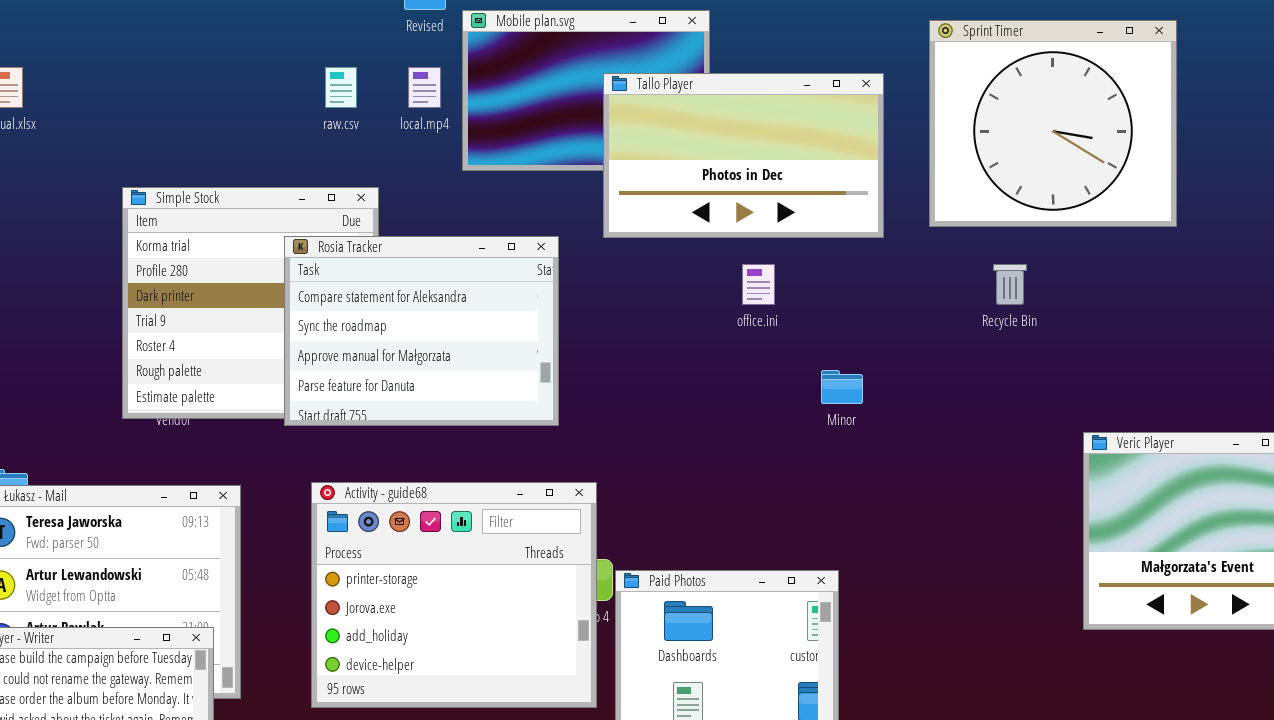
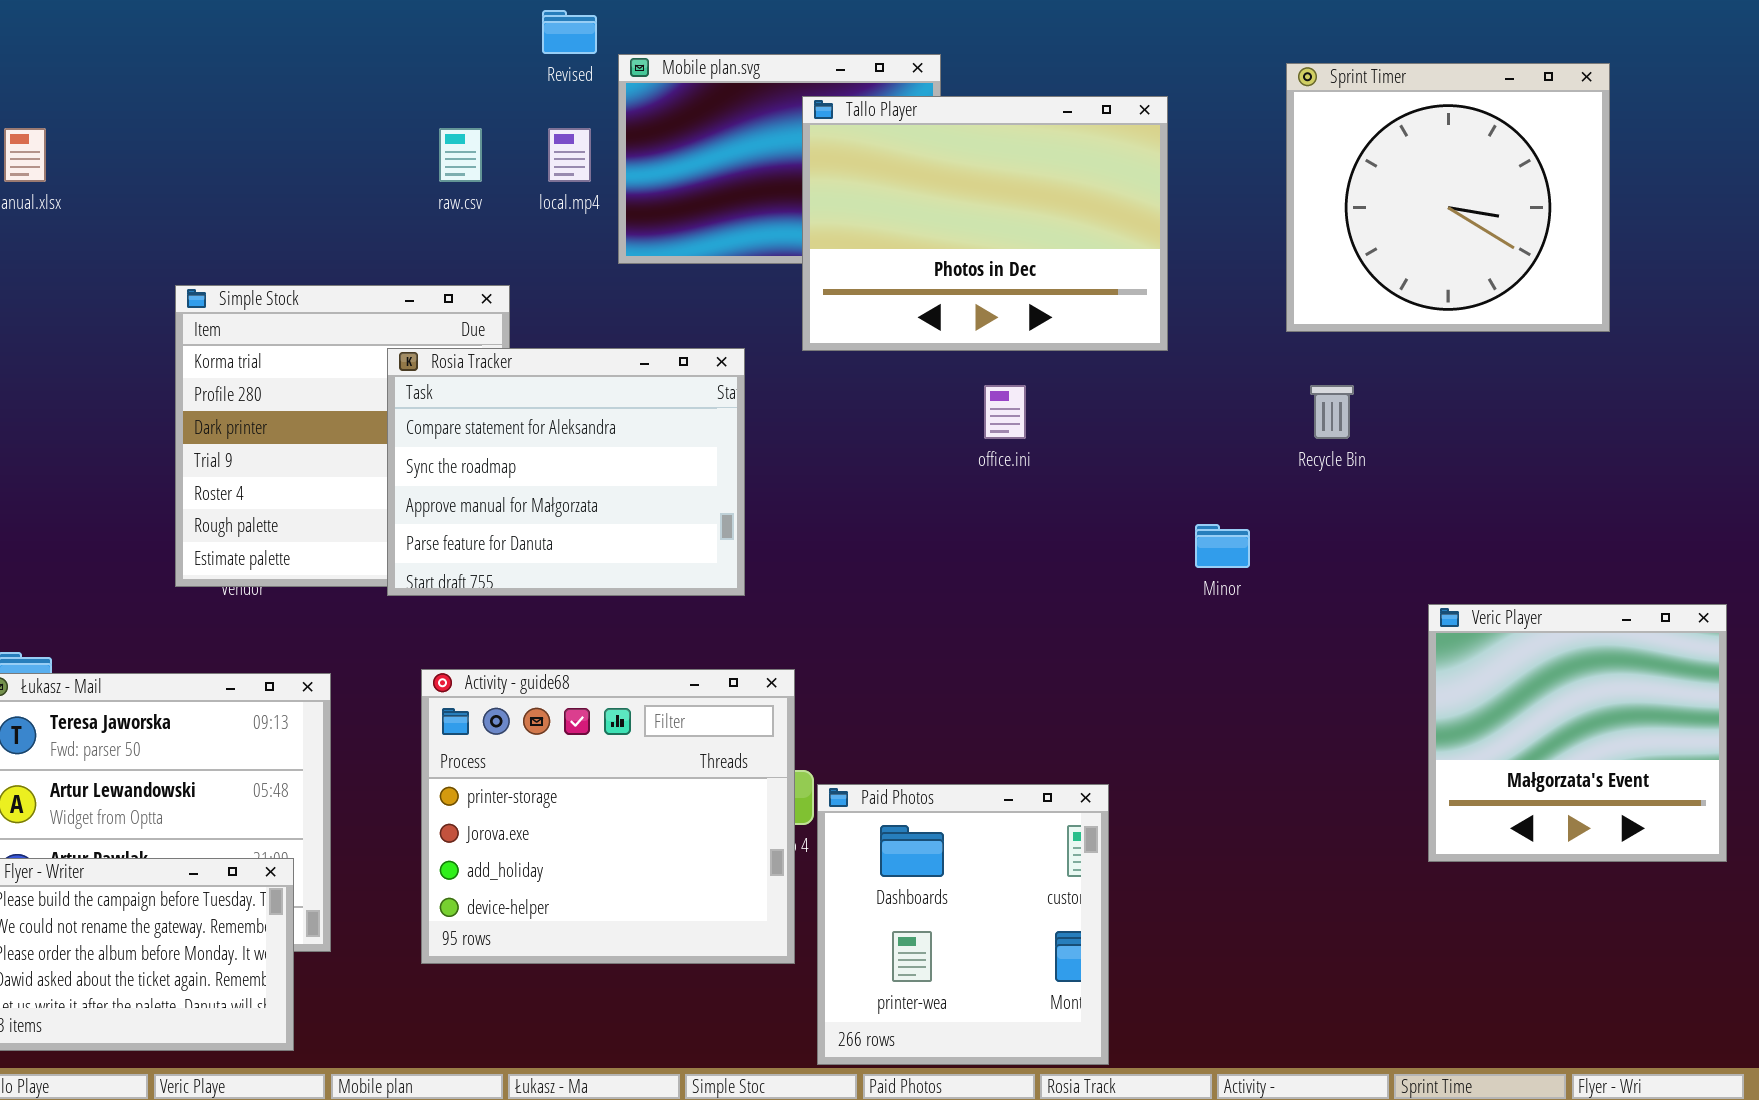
Sprint Timer: [929,20,1177,227] -> [1286,63,1610,332], moved
Tallo Player: [603,73,884,238] -> [802,96,1168,351], resized
Minor: [821,370,863,404] -> [1195,524,1250,568], moved

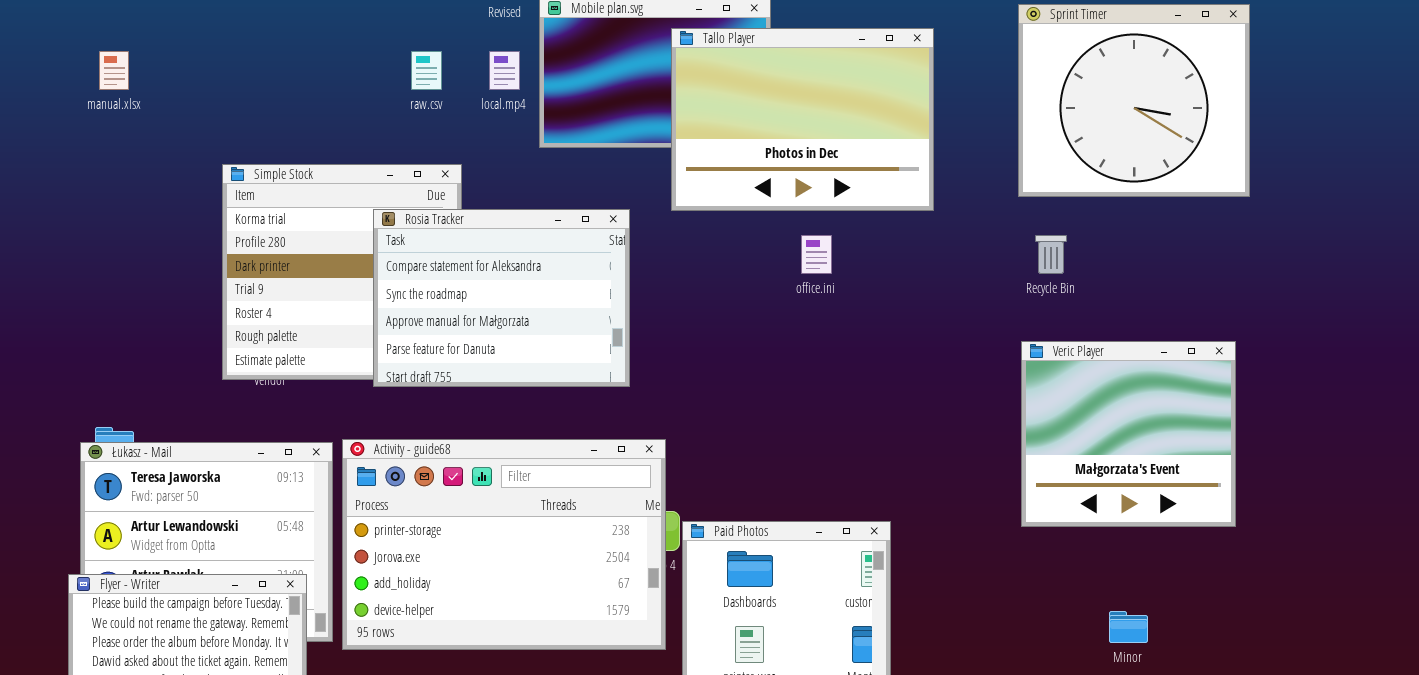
Minor: [1195,524,1250,568] -> [1109,611,1148,643], moved
Veric Player: [1428,604,1727,862] -> [1021,341,1236,527], moved
Activity - guide68: [421,669,795,964] -> [342,439,666,650], resized

